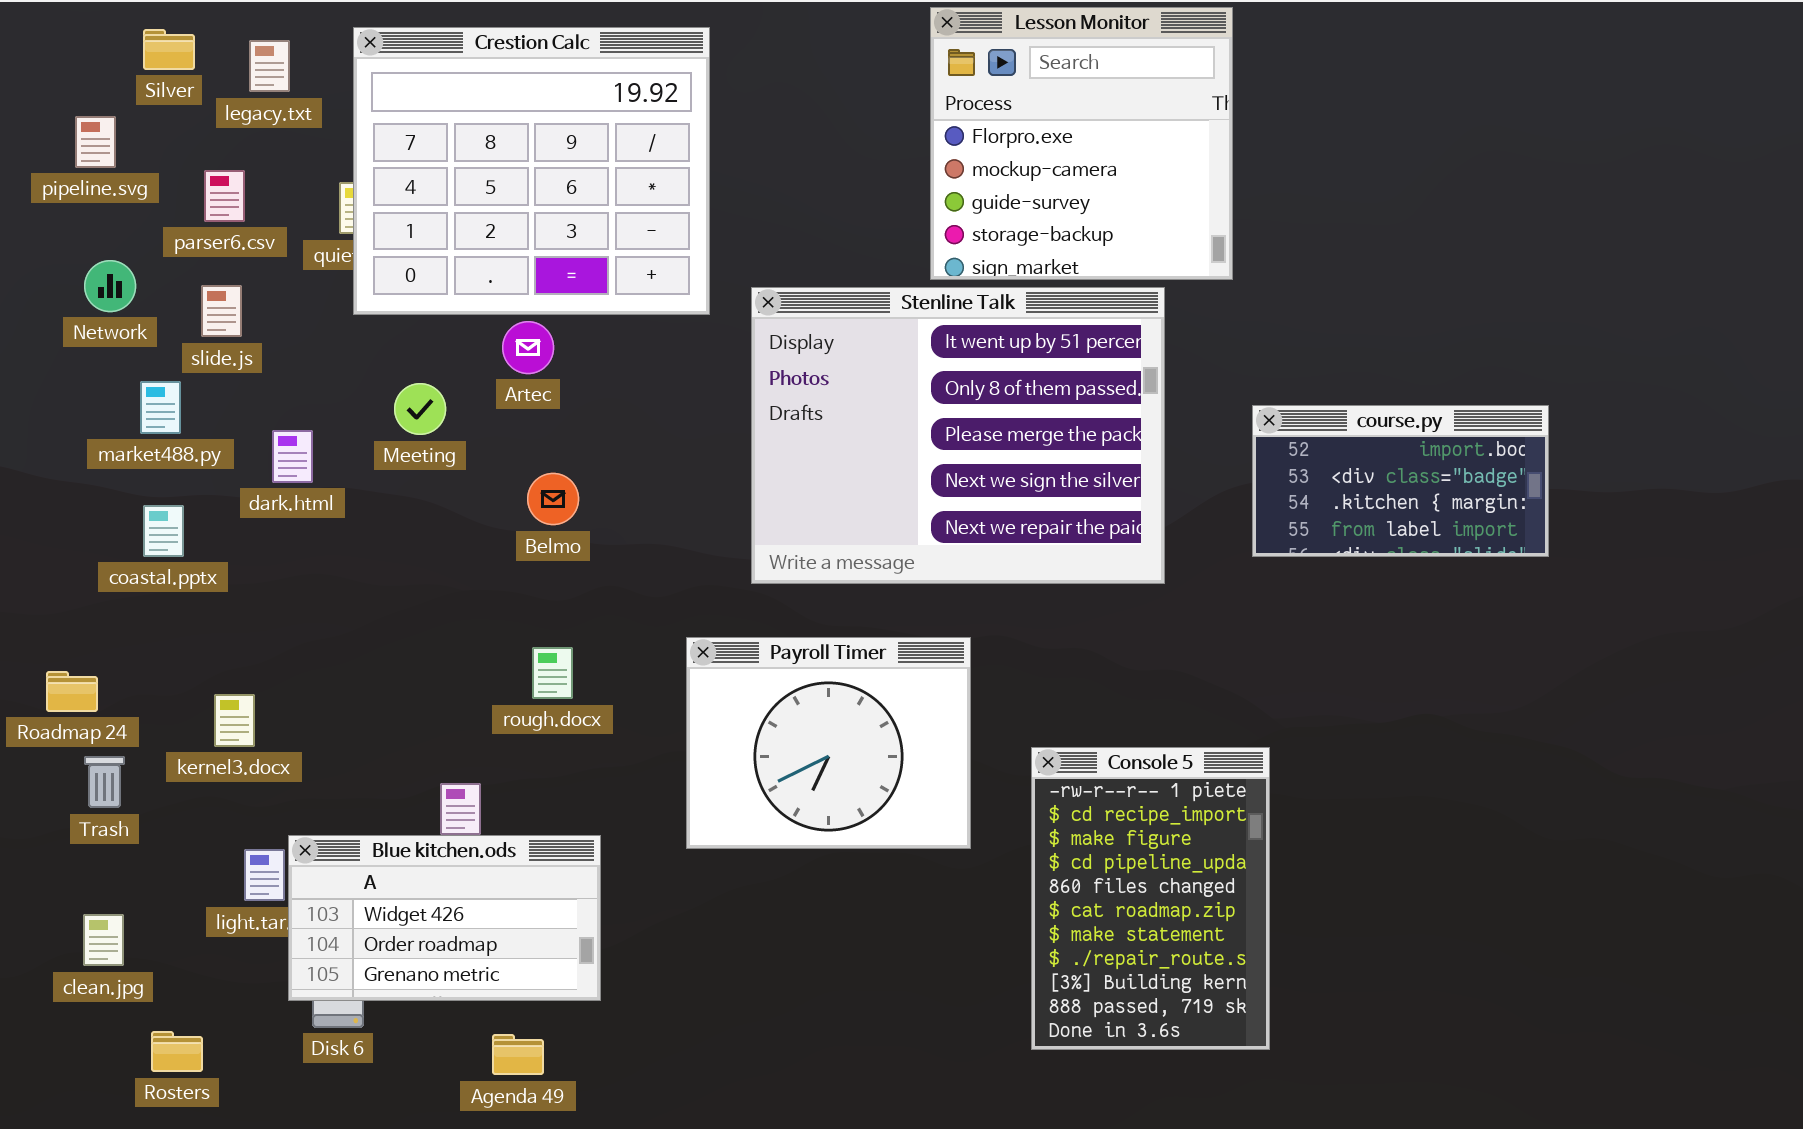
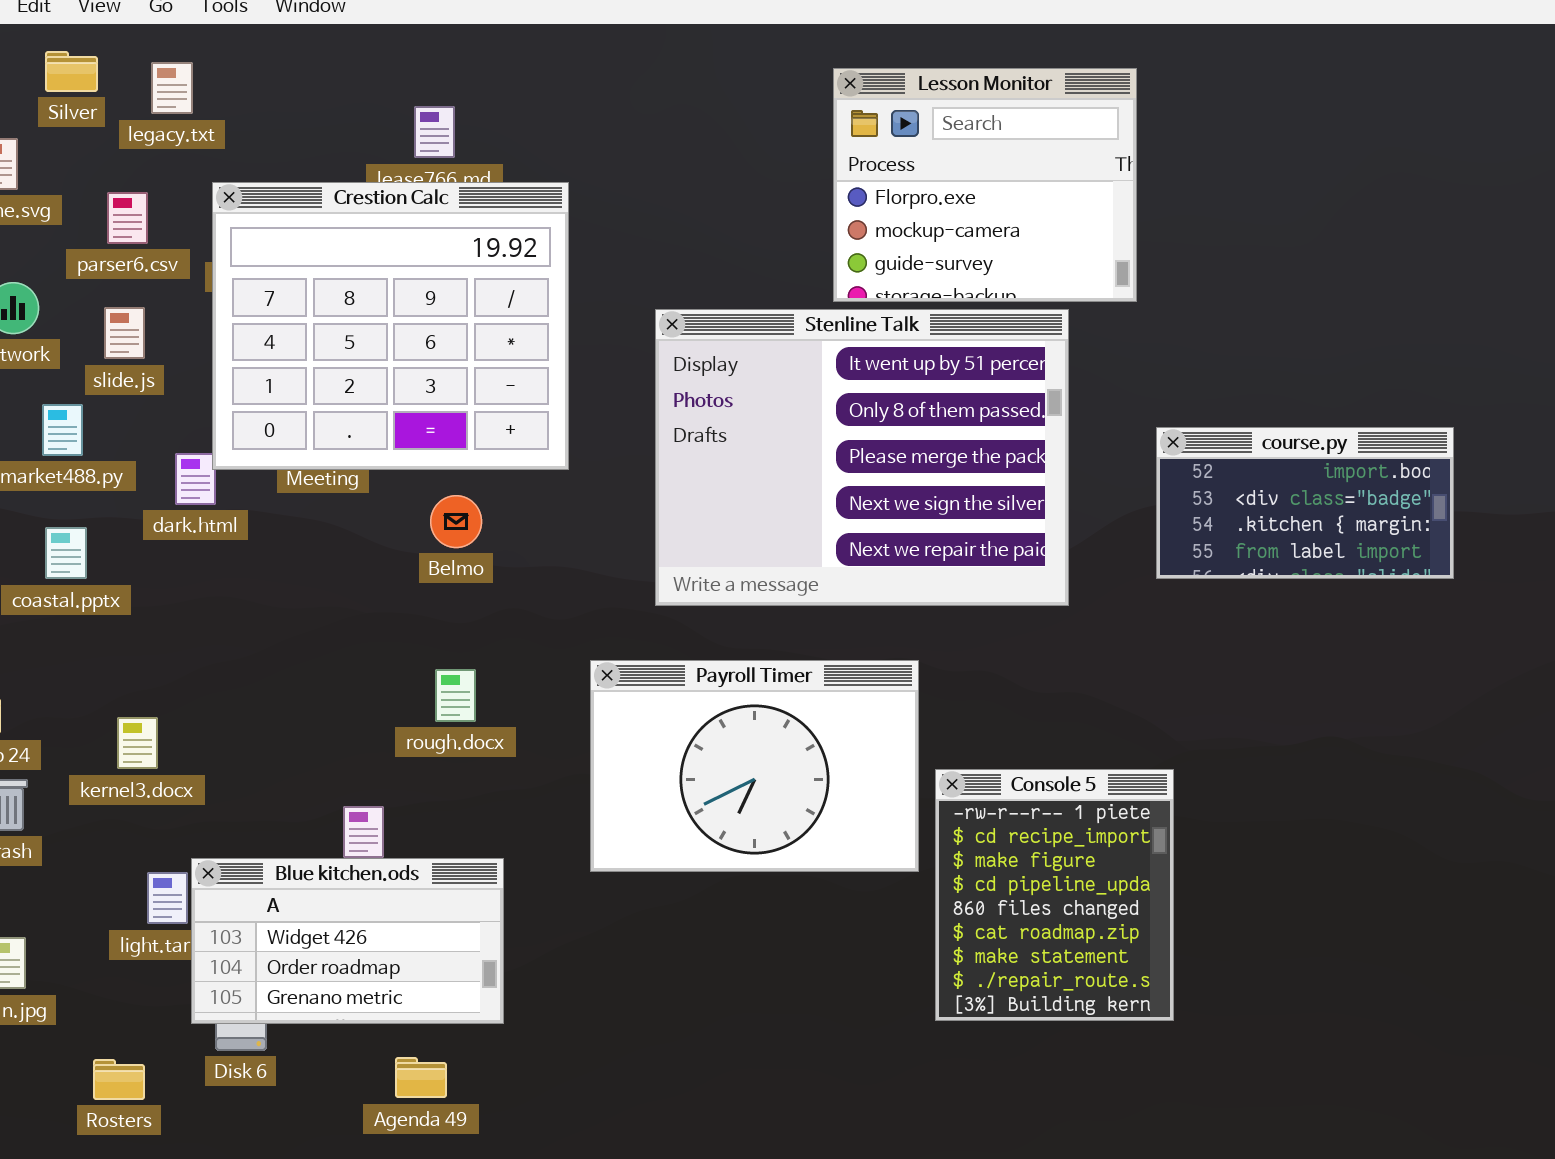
Lesson Monitor: [930,7,1233,280] -> [833,68,1137,302], resized
Crestion Calc: [353,27,710,315] -> [212,182,569,470], moved
Payroll Timer: [686,637,971,849] -> [590,660,919,872], resized
Console 5: [1031,747,1270,1050] -> [935,769,1174,1021], resized
Rosters: [151,1031,203,1072] -> [93,1059,145,1100], moved

